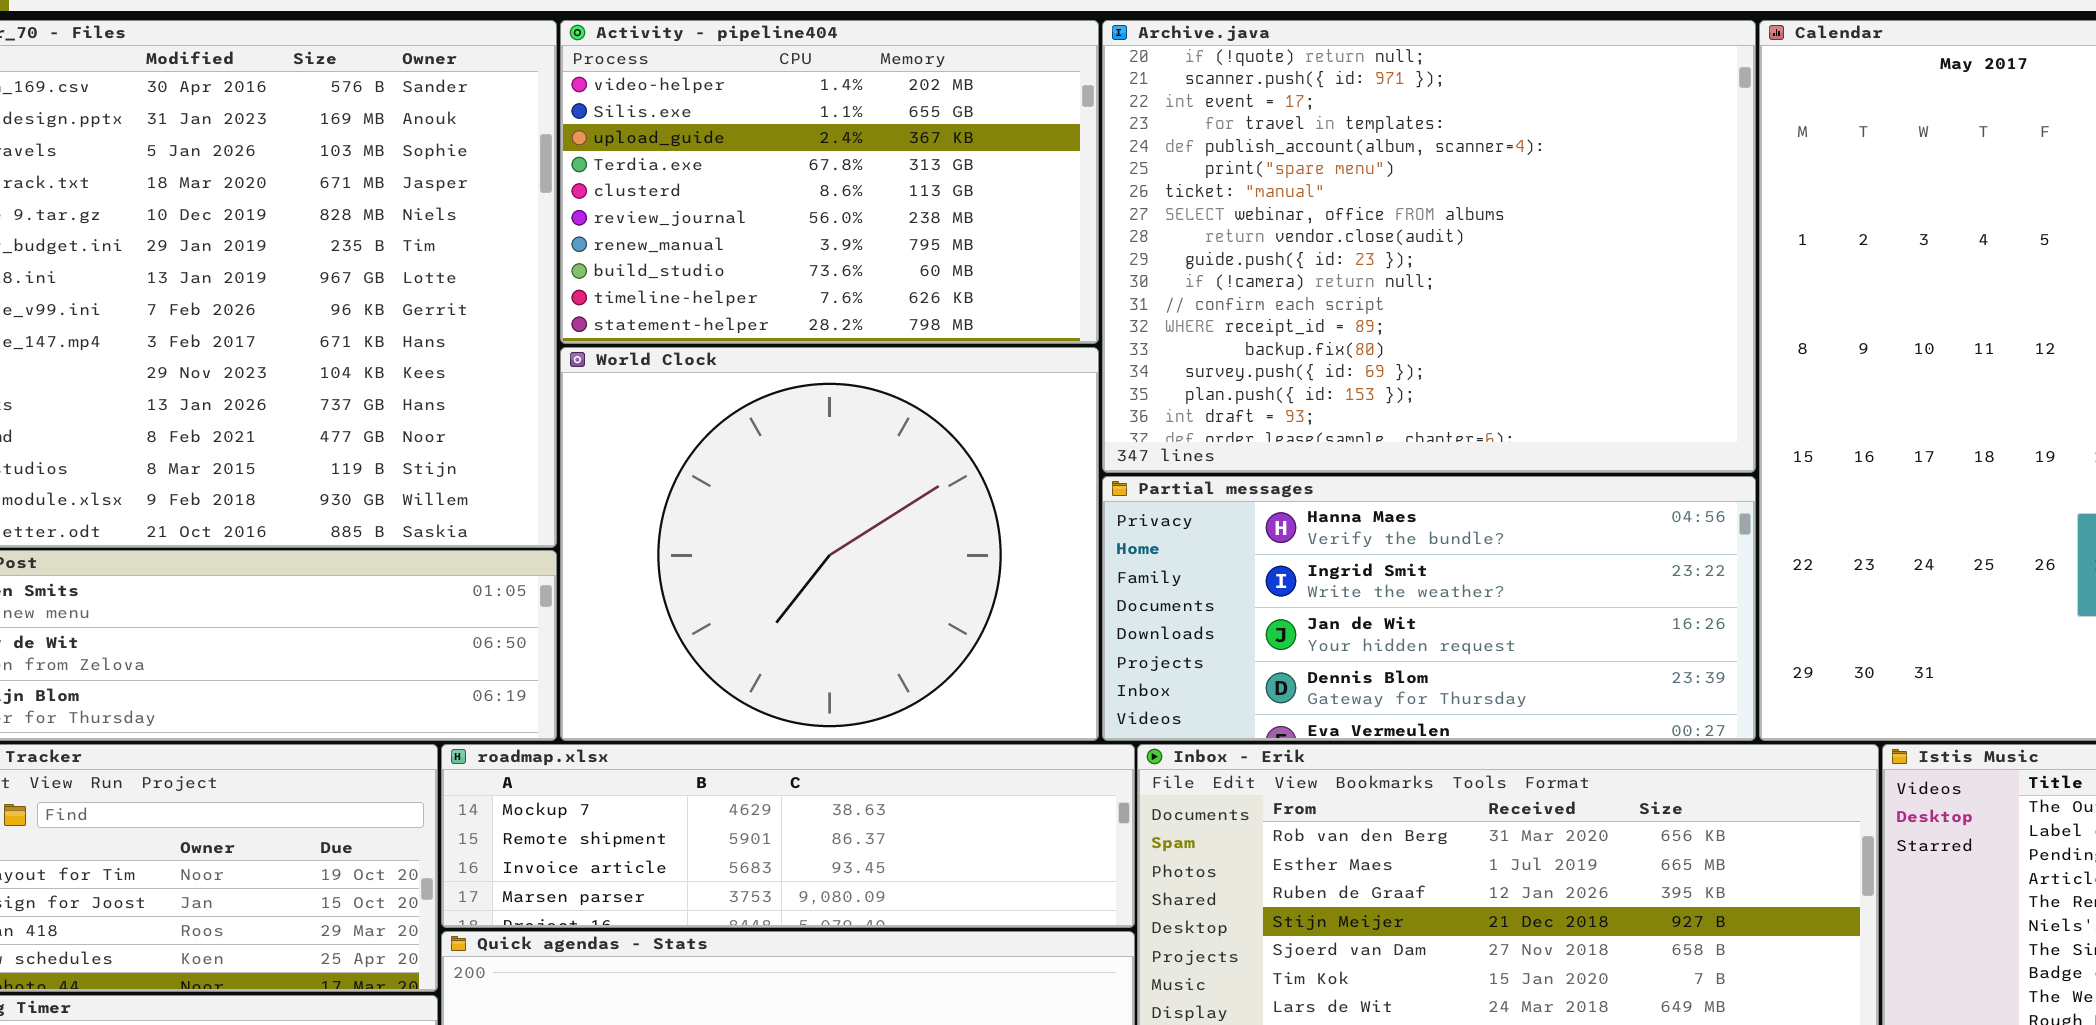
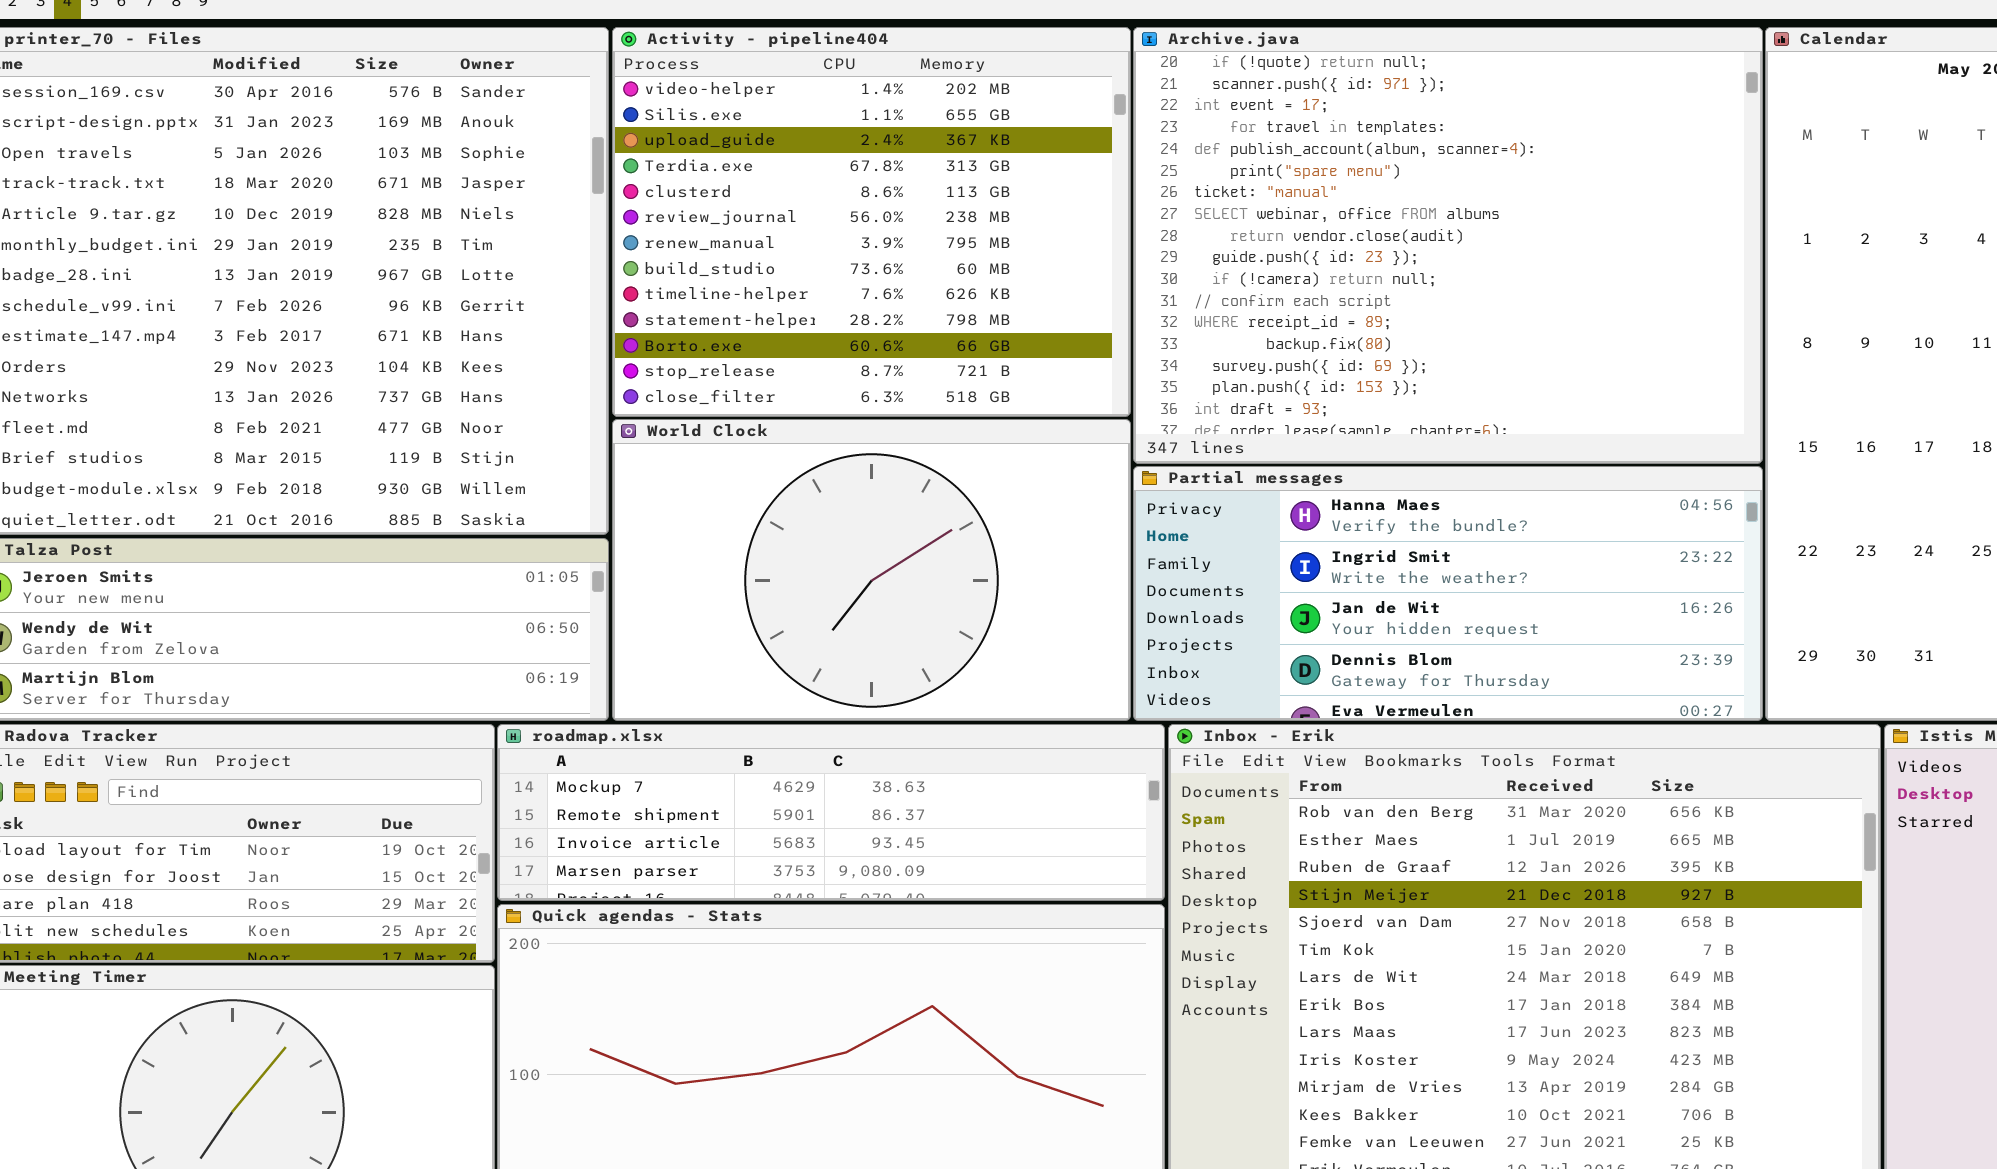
Activity - pipeline404: [560,20,1099,344] -> [612,27,1131,417], resized
World Clock: [560,347,1099,741] -> [612,419,1131,721], resized

